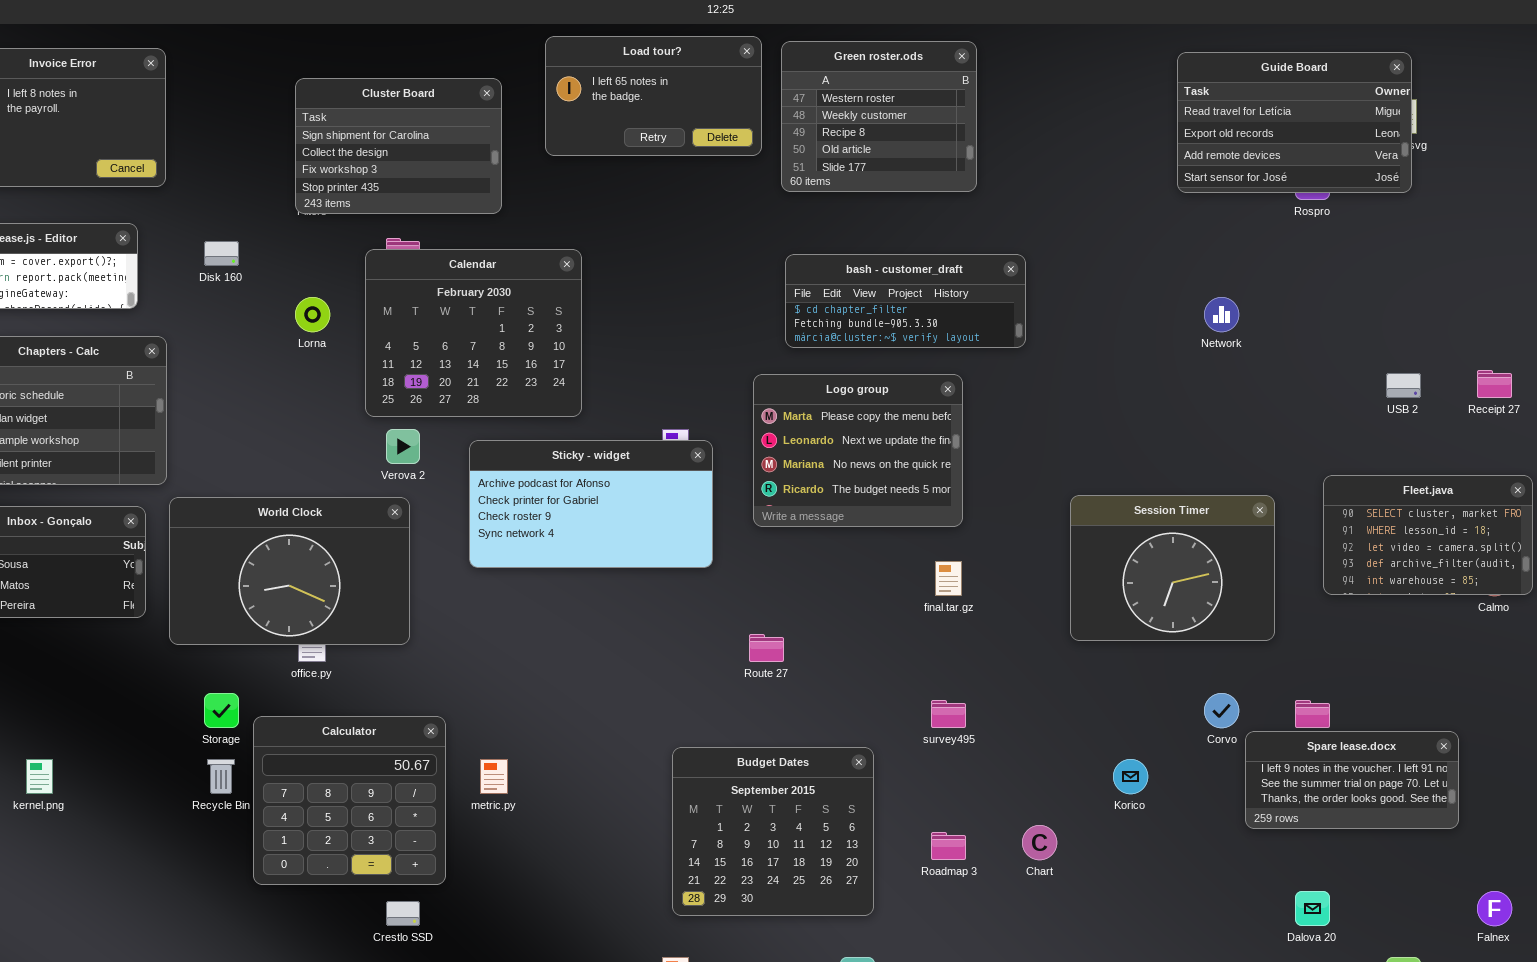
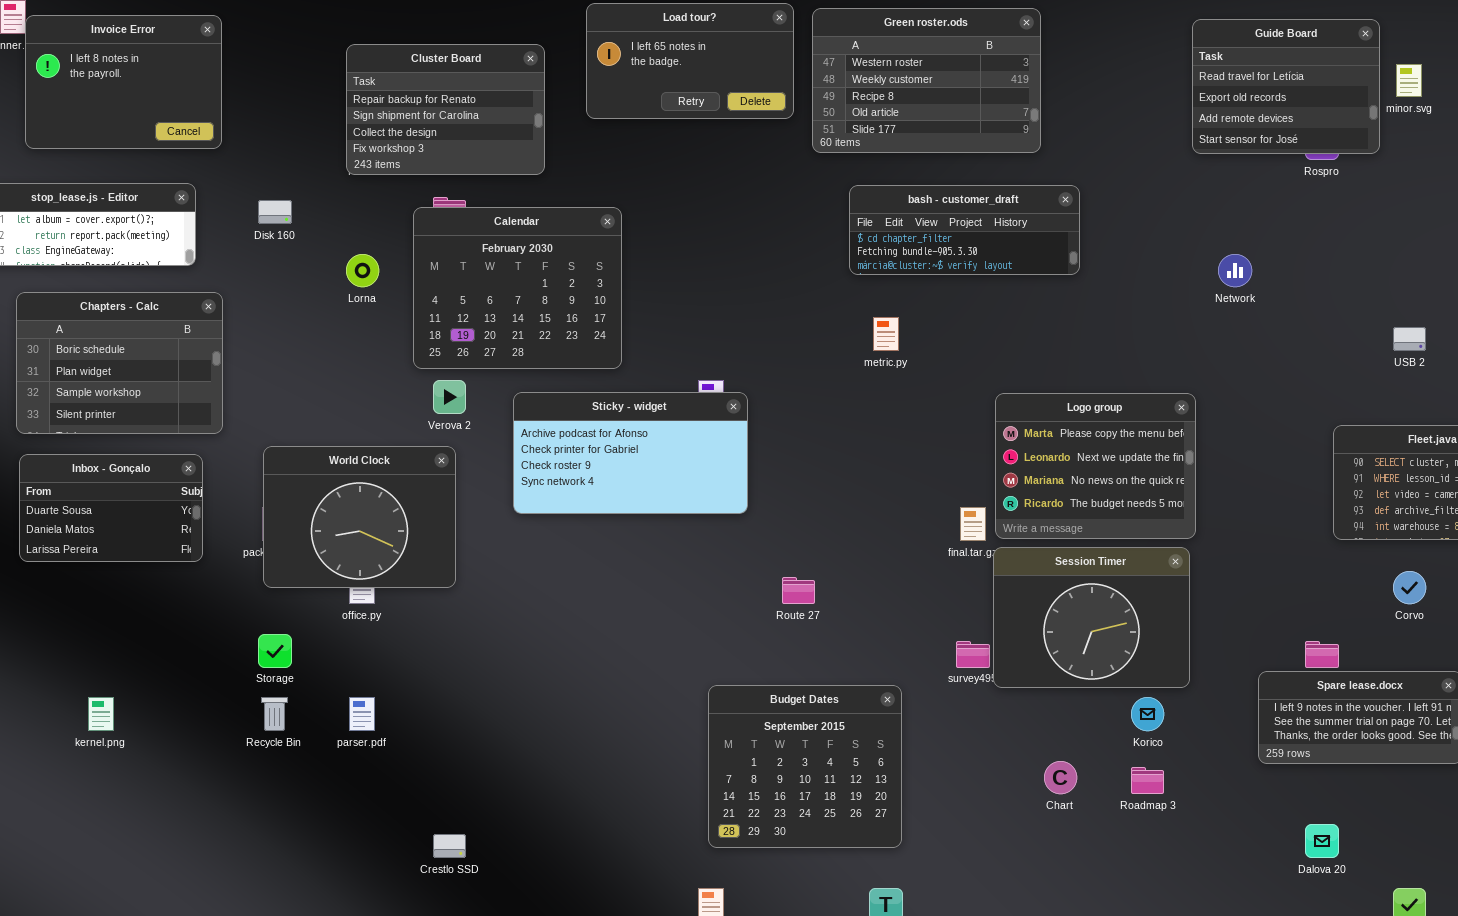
Green roster.ods: [781,41,977,192] -> [812,8,1041,153], resized
Guide Board: [1177,52,1412,193] -> [1192,19,1380,154], resized
Cluster Board: [295,78,502,214] -> [346,44,545,175], scrolled up 1 row
bash - customer_draft: [785,254,1026,348] -> [849,185,1080,275], moved
Logo group: [753,374,963,527] -> [995,393,1196,539], moved
Session Timer: [1070,495,1275,641] -> [993,547,1190,688], moved
World Clock: [169,497,410,645] -> [263,446,456,588], resized
Corvo: [1204,693,1239,728] -> [1393,571,1426,604], moved
Calculator: [253,716,446,885] -> none, closed
metric.py: [480,759,508,794] -> [873,317,899,351], moved
Roadmap 3: [931,832,966,860] -> [1131,767,1164,794], moved

